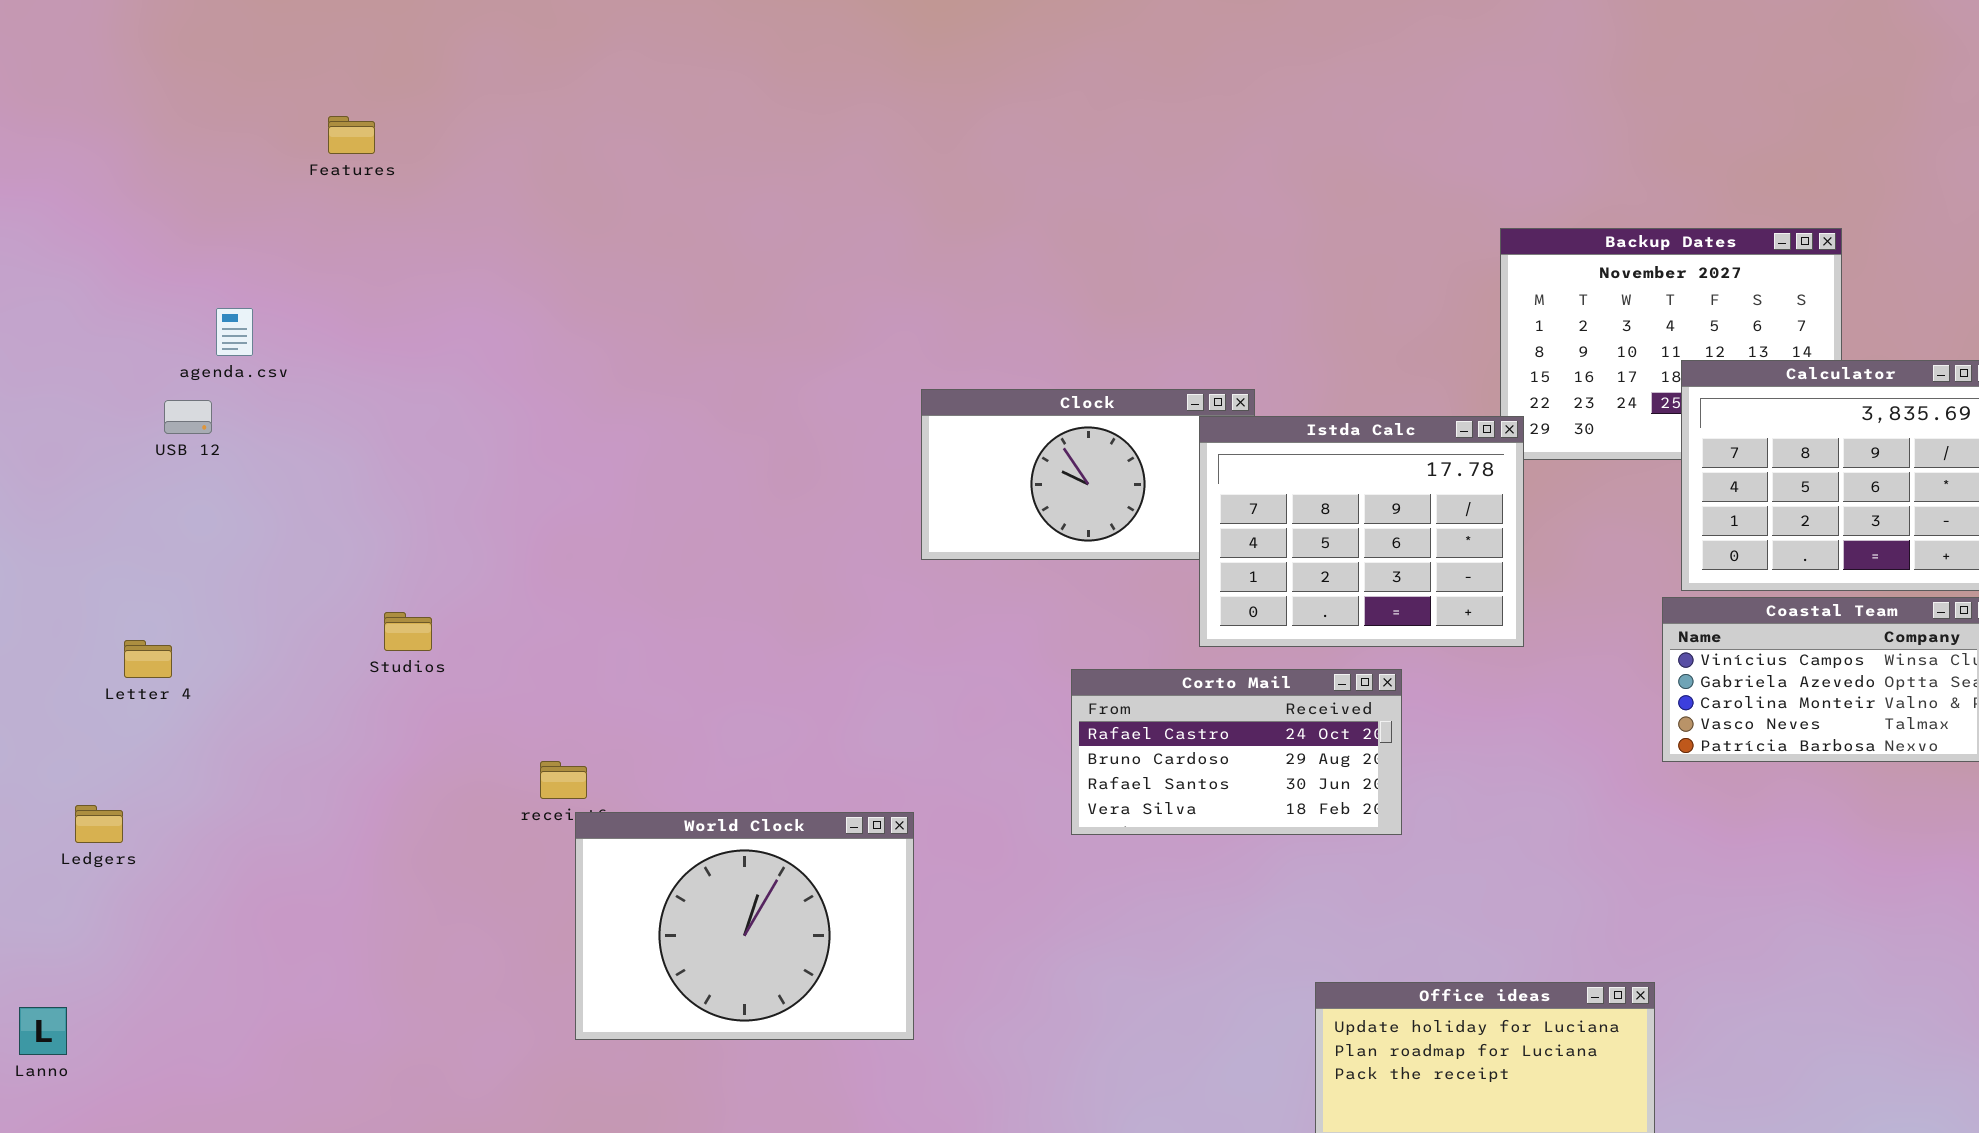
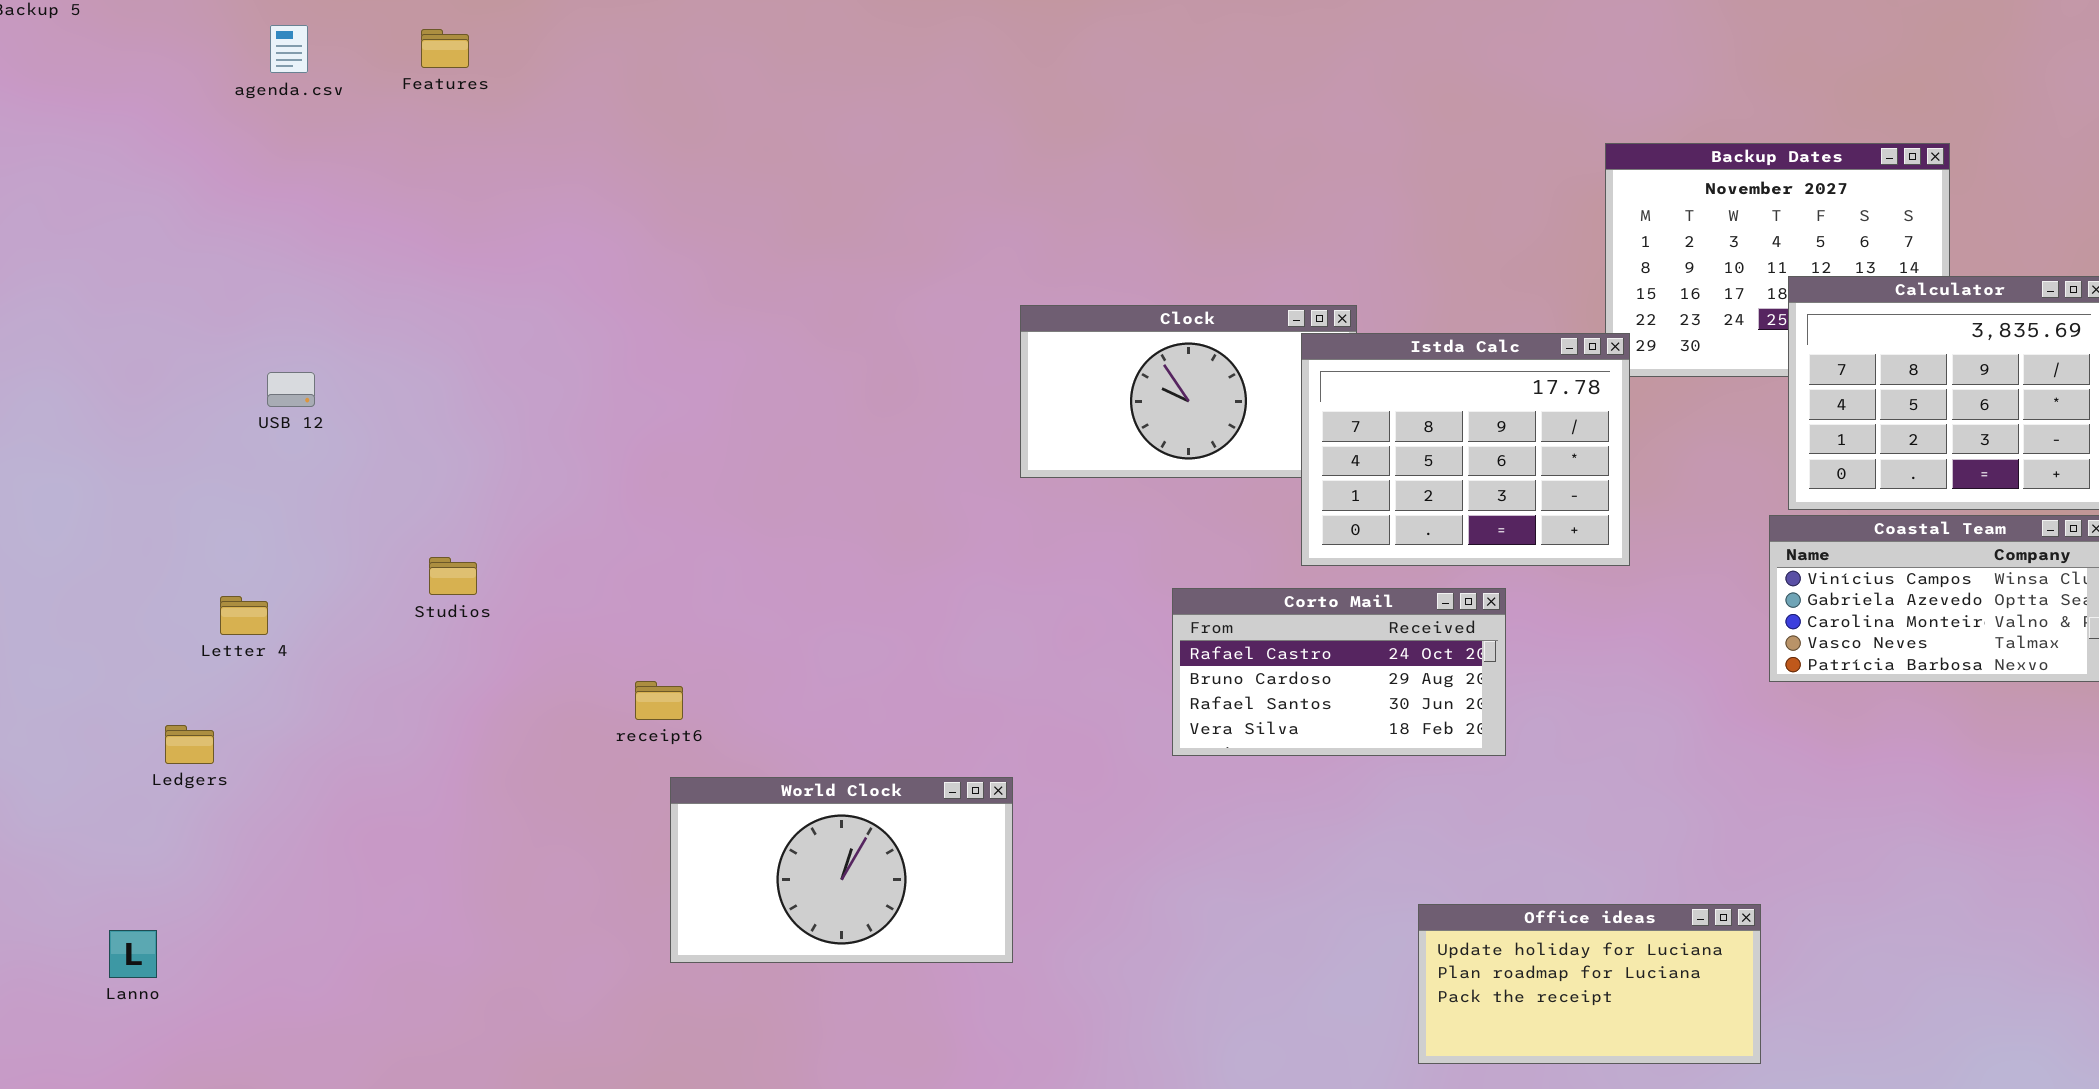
agenda.csv: [216,308,253,356] -> [270,25,308,73], moved
USB 12: [164,400,212,434] -> [267,372,315,407], moved
Studios: [384,612,432,651] -> [429,557,477,595], moved
Letter 4: [124,640,172,678] -> [220,596,268,635], moved
World Clock: [575,812,914,1040] -> [670,777,1013,963], resized

